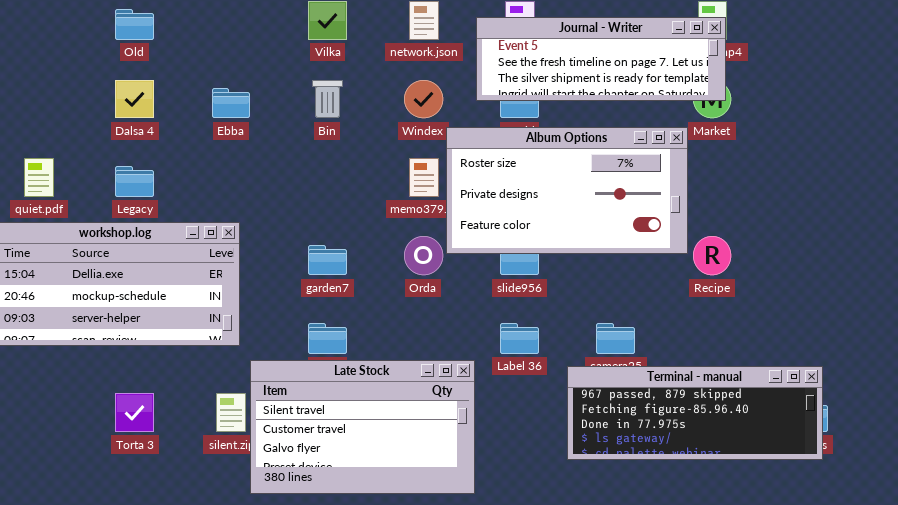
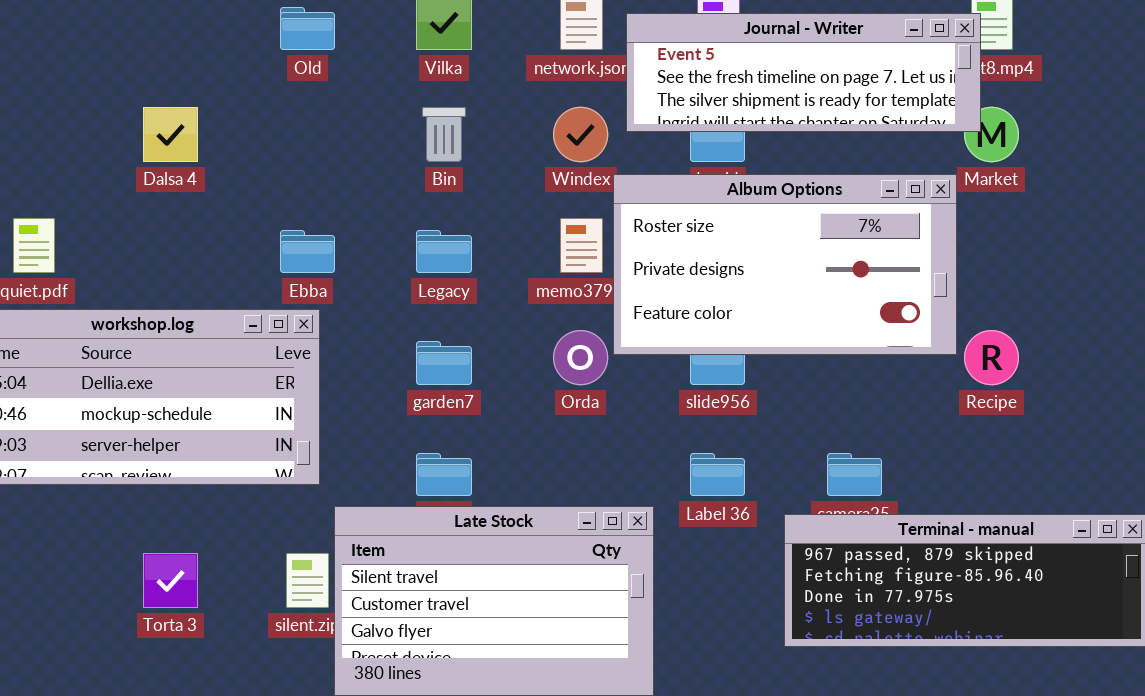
Old: [115,9,154,40] -> [280,7,335,50], moved
Journal - Writer: [476,17,726,101] -> [626,13,981,132], moved
Ebba: [212,88,250,118] -> [280,230,335,273], moved
Legacy: [115,166,154,197] -> [416,230,472,273], moved

